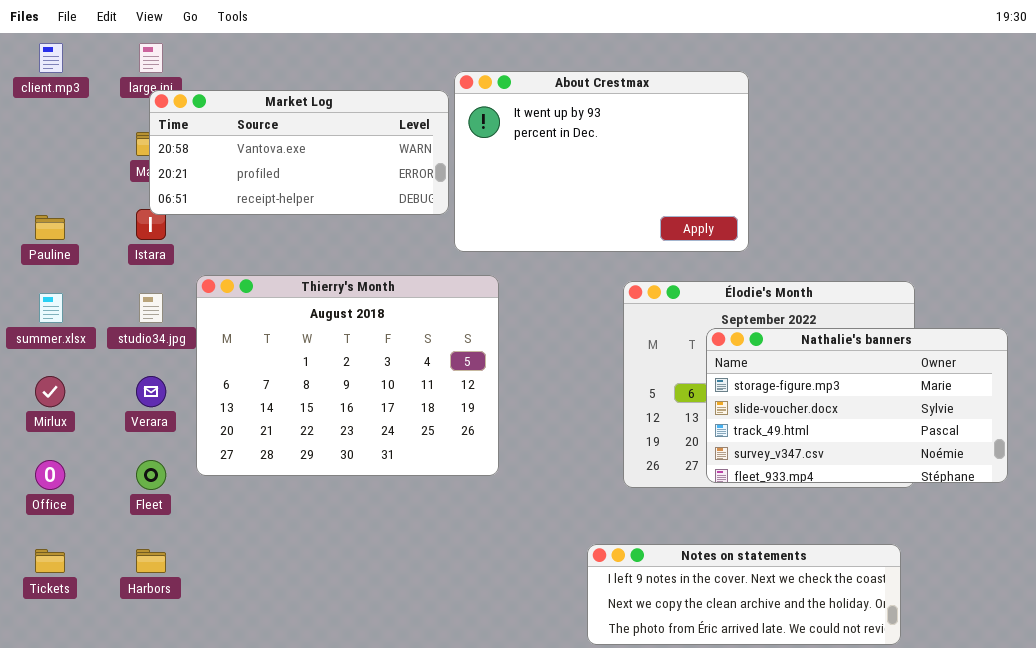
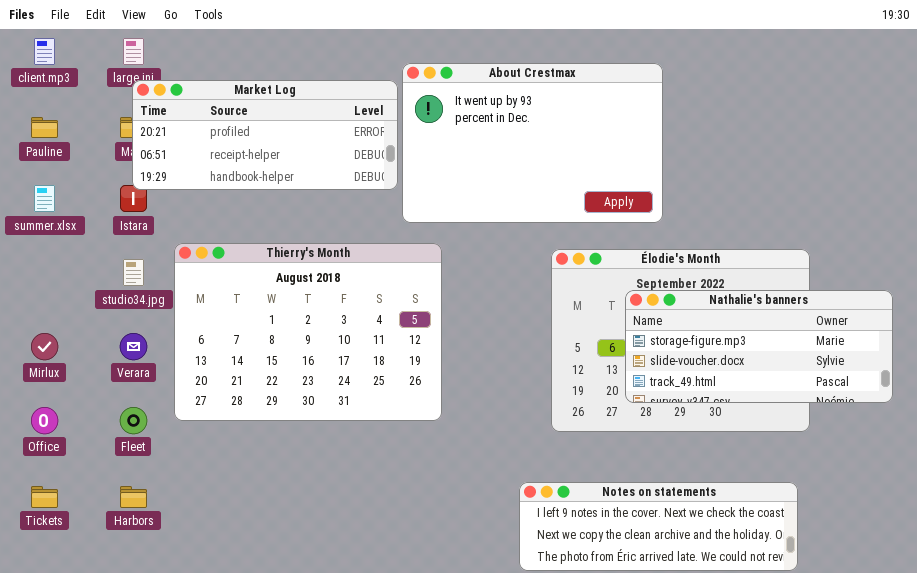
Market Log: [149,90,449,215] -> [132,80,398,190], scrolled down 1 row
Pauline: [35,215,65,240] -> [31,117,58,138], moved
summer.xlsx: [39,293,63,323] -> [34,185,55,212], moved
Nathalie's banners: [706,328,1008,483] -> [625,290,893,403], resized

